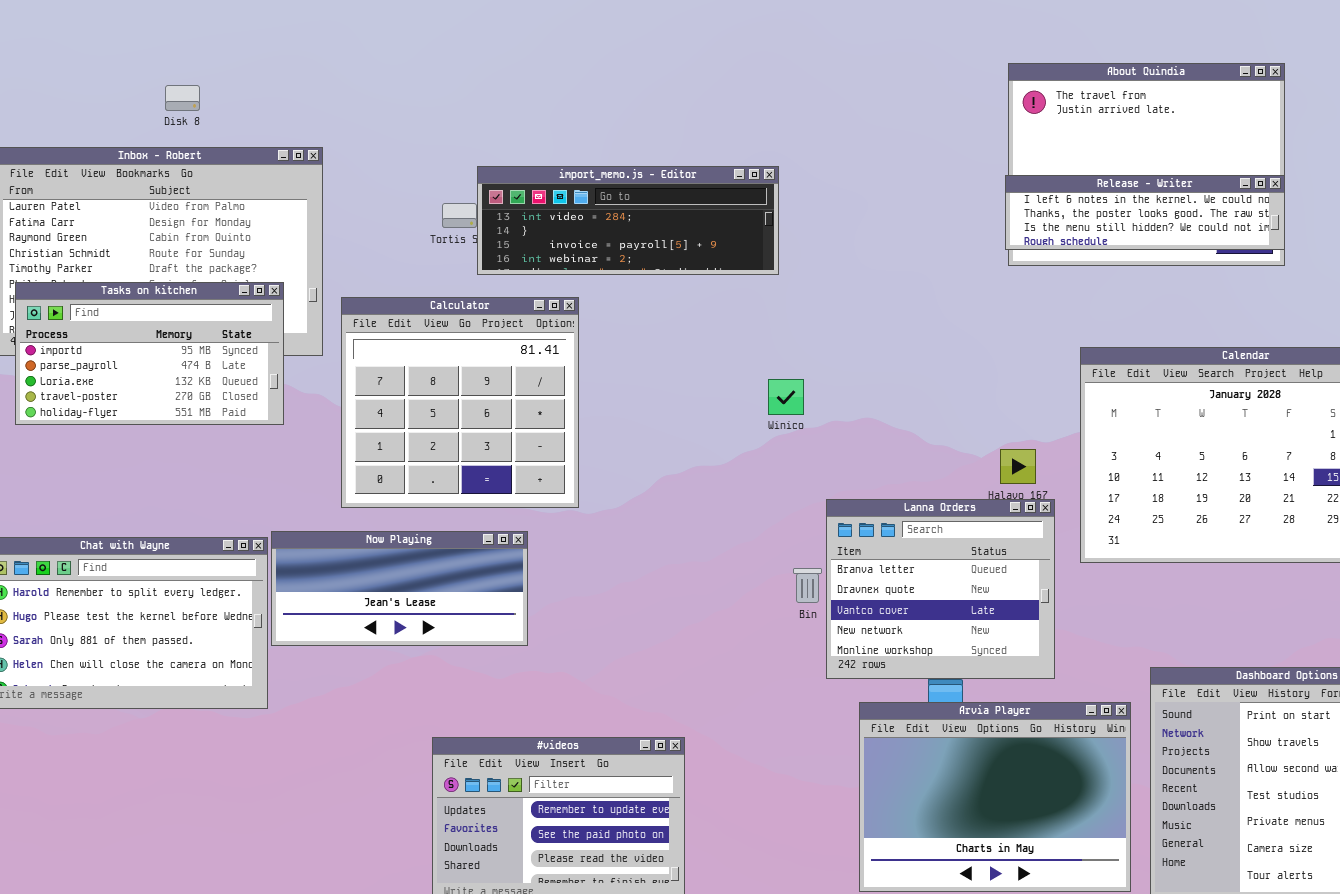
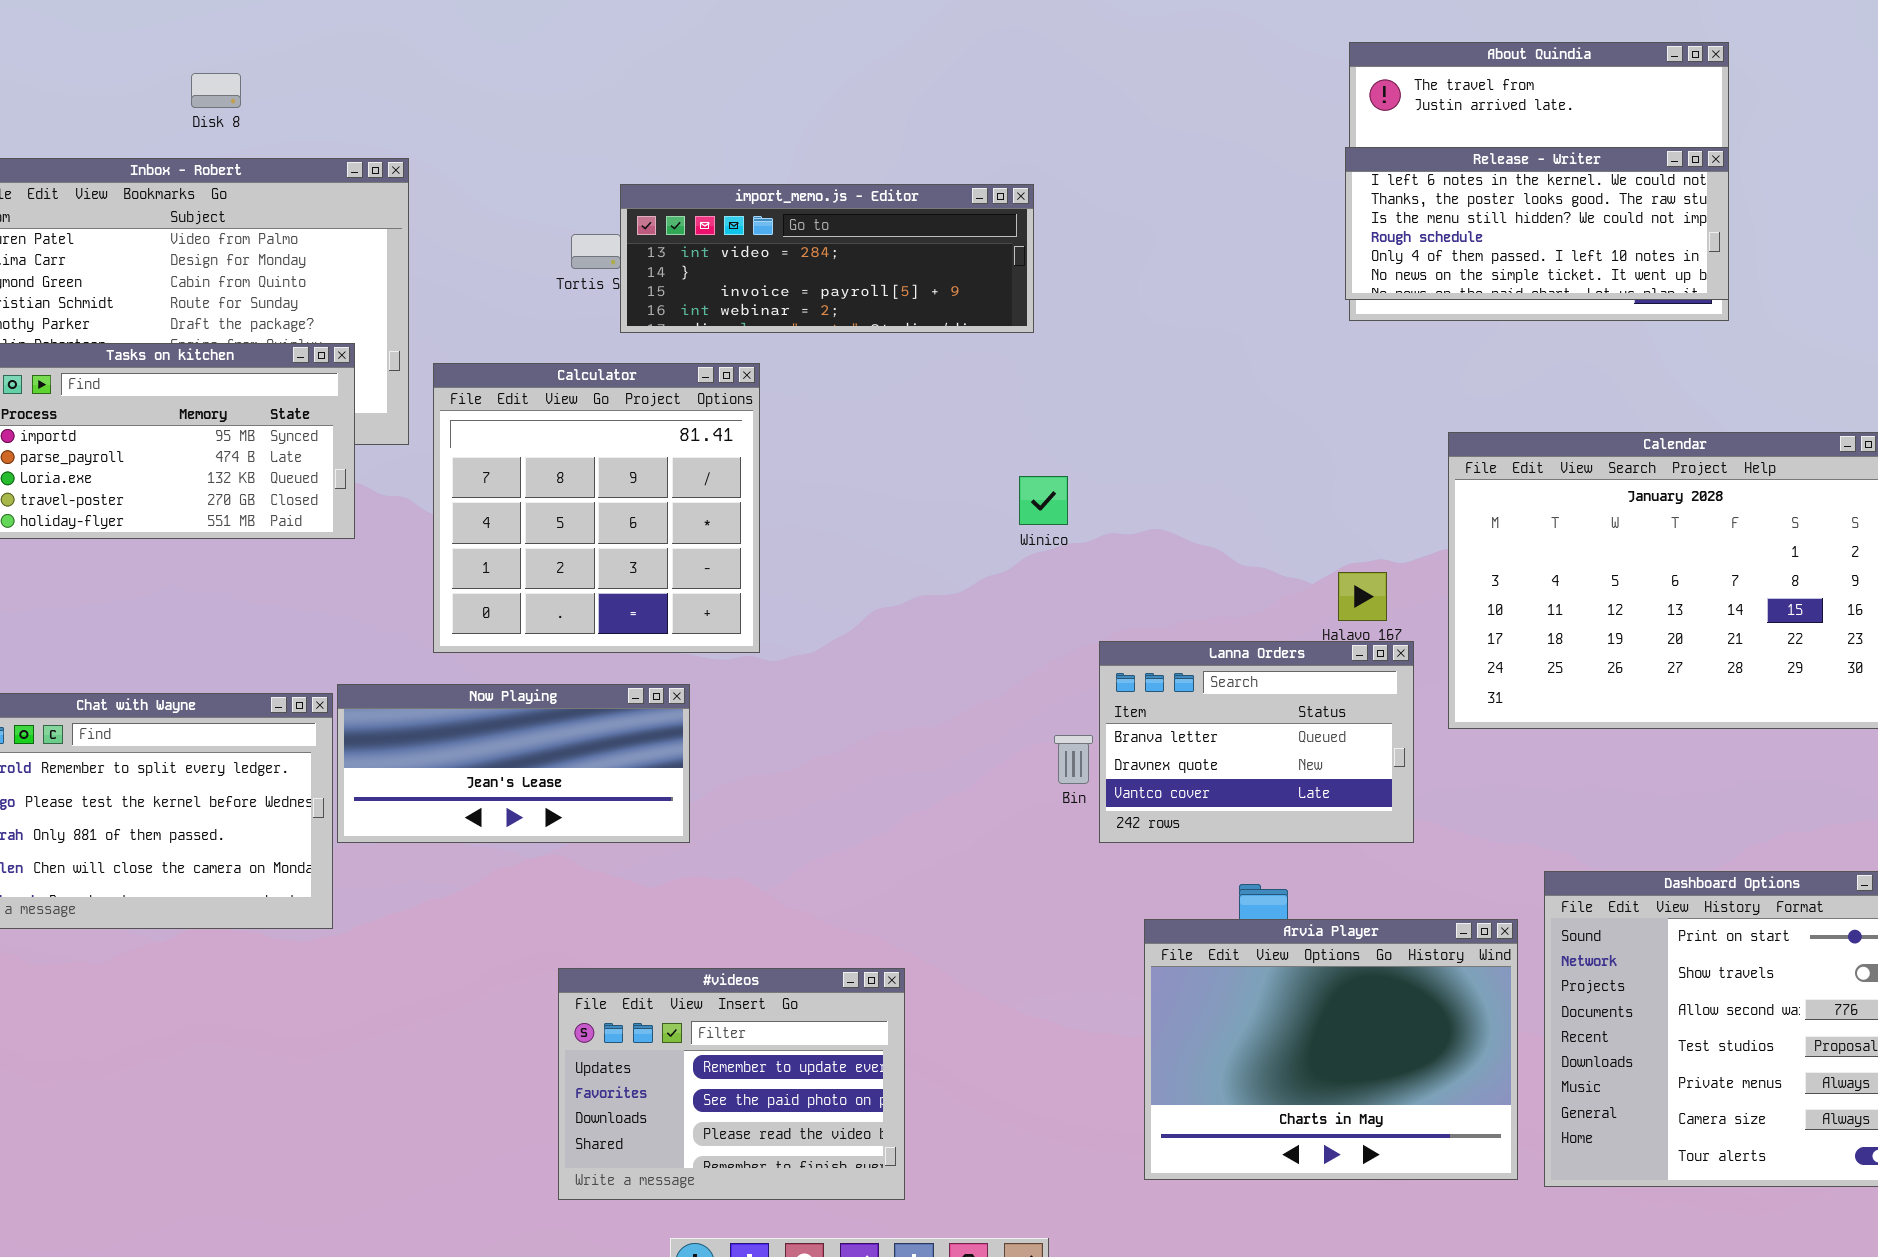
Release - Writer: [1005,175,1285,250] -> [1345,147,1729,300], resized
Lanna Orders: [826,499,1055,679] -> [1099,641,1414,843], resized

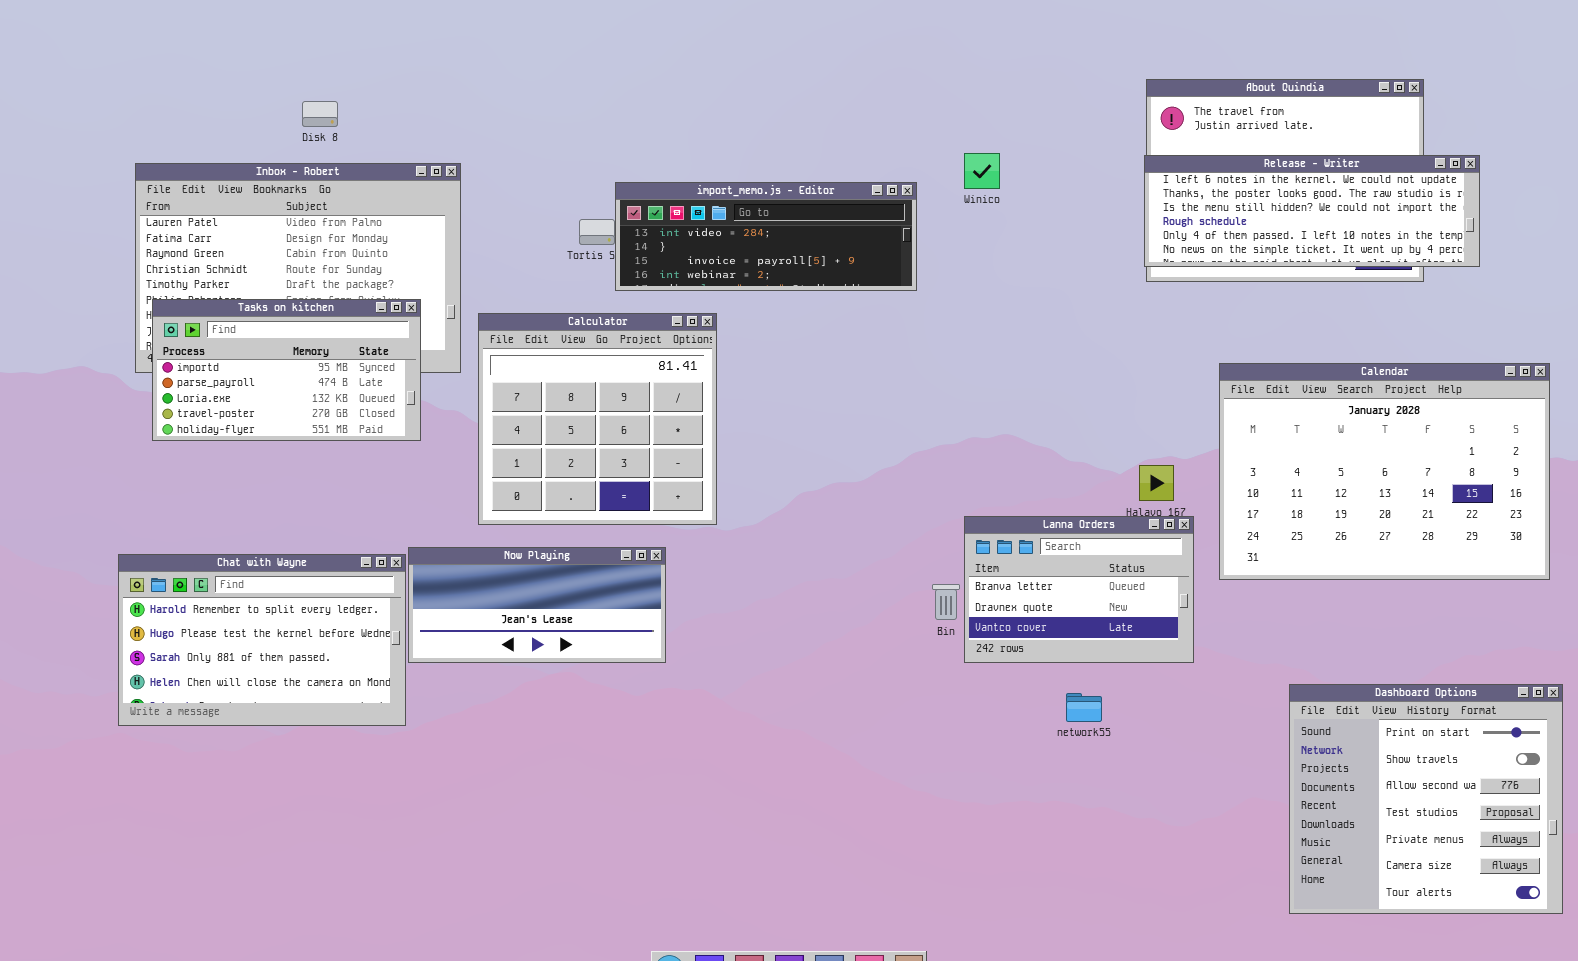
Release - Writer: [1345,147,1729,300] -> [1144,155,1480,267], resized
Winico: [1019,476,1068,525] -> [964,153,1000,189], moved
Arvia Player: [1144,919,1518,1180] -> none, closed
#videos: [558,968,905,1200] -> none, closed

